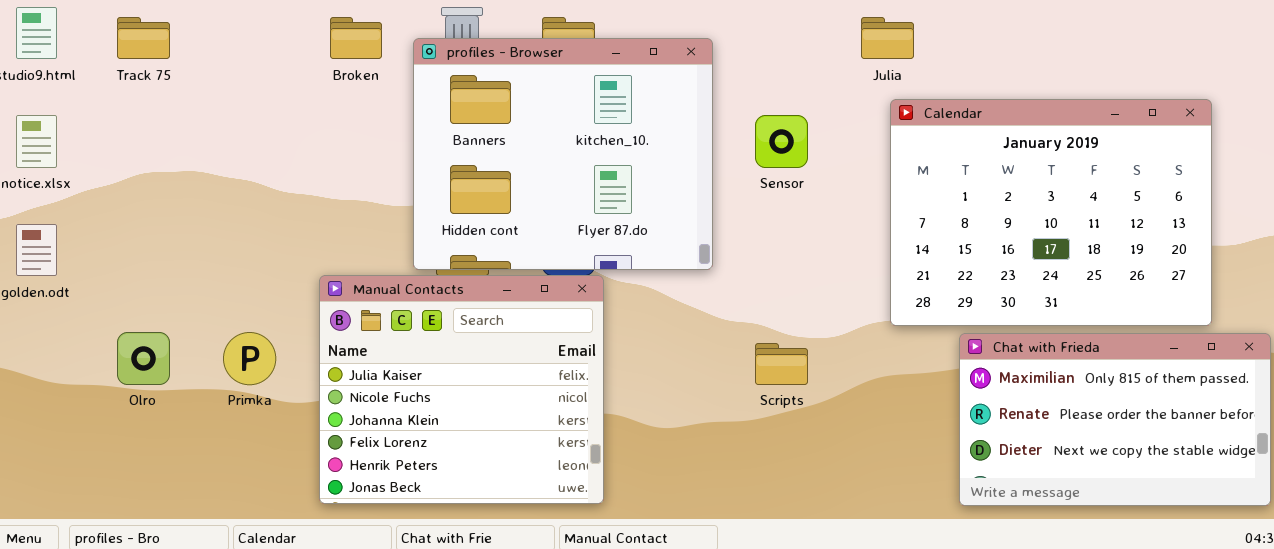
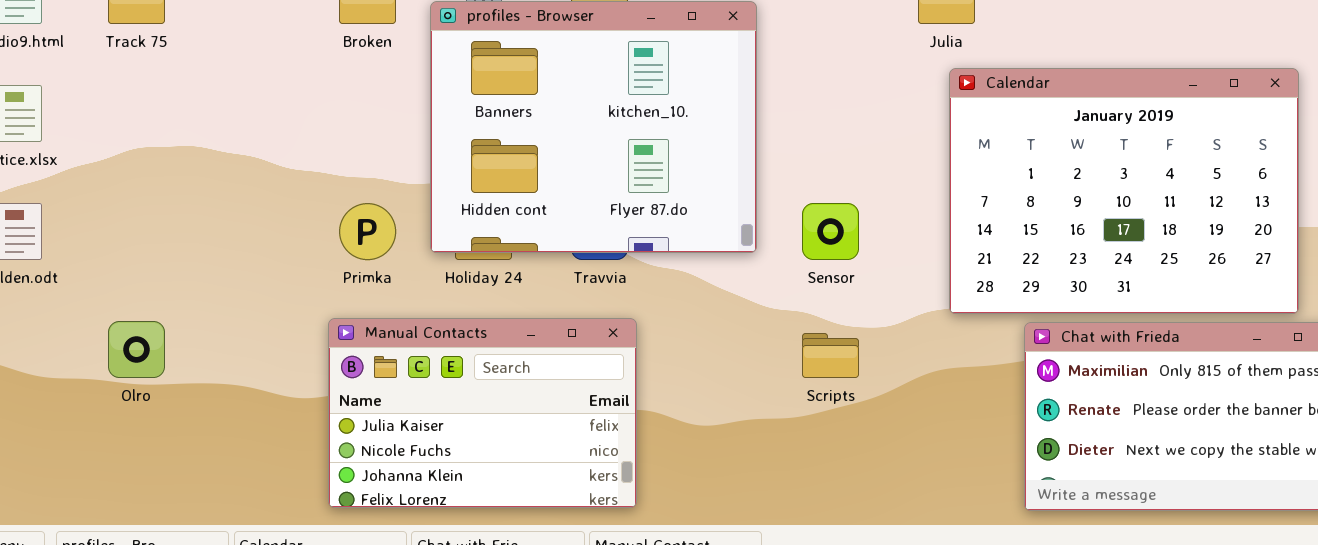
Sensor: [755,115,808,168] -> [802,203,859,260], moved
Manual Contacts: [319,275,604,504] -> [328,318,637,508], resized
Primka: [223,332,276,385] -> [339,203,396,260], moved

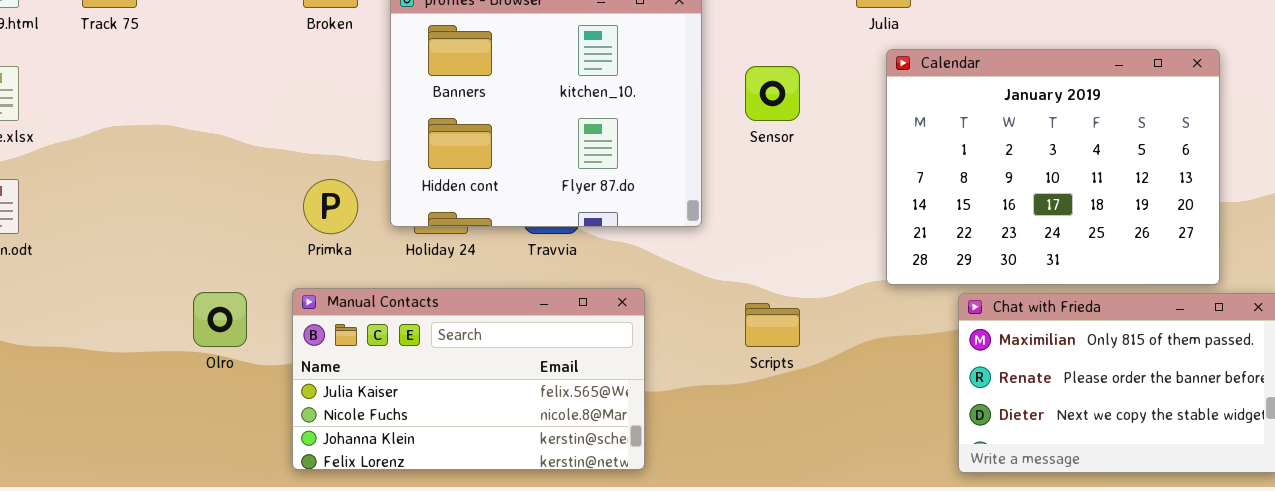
Sensor: [802,203,859,260] -> [745,66,800,121], moved
Manual Contacts: [328,318,637,508] -> [292,288,645,470], resized
Olro: [108,321,165,378] -> [193,292,247,347], moved

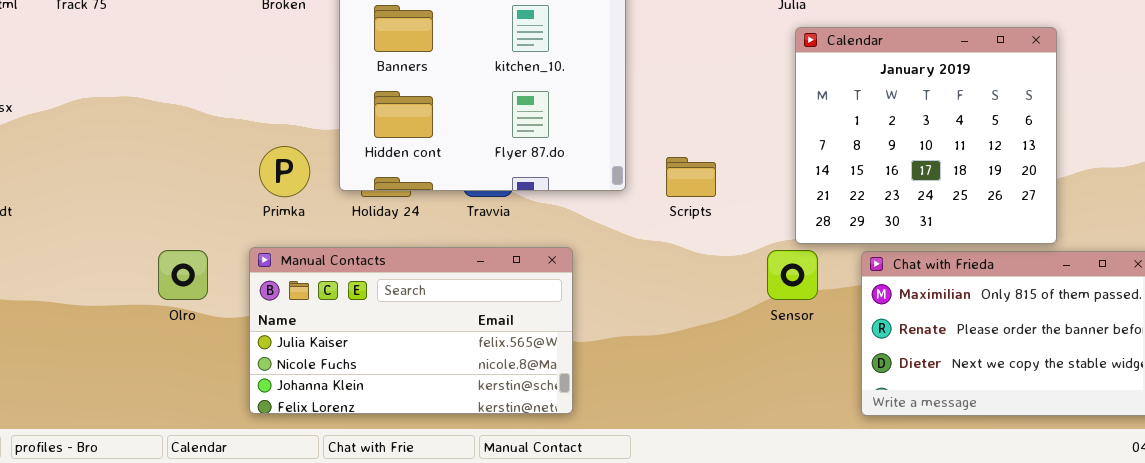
Calendar: [886,49,1220,285] -> [795,27,1057,244], resized
Sensor: [745,66,800,121] -> [767,250,818,300], moved
Scripts: [745,303,800,347] -> [666,157,716,197], moved

